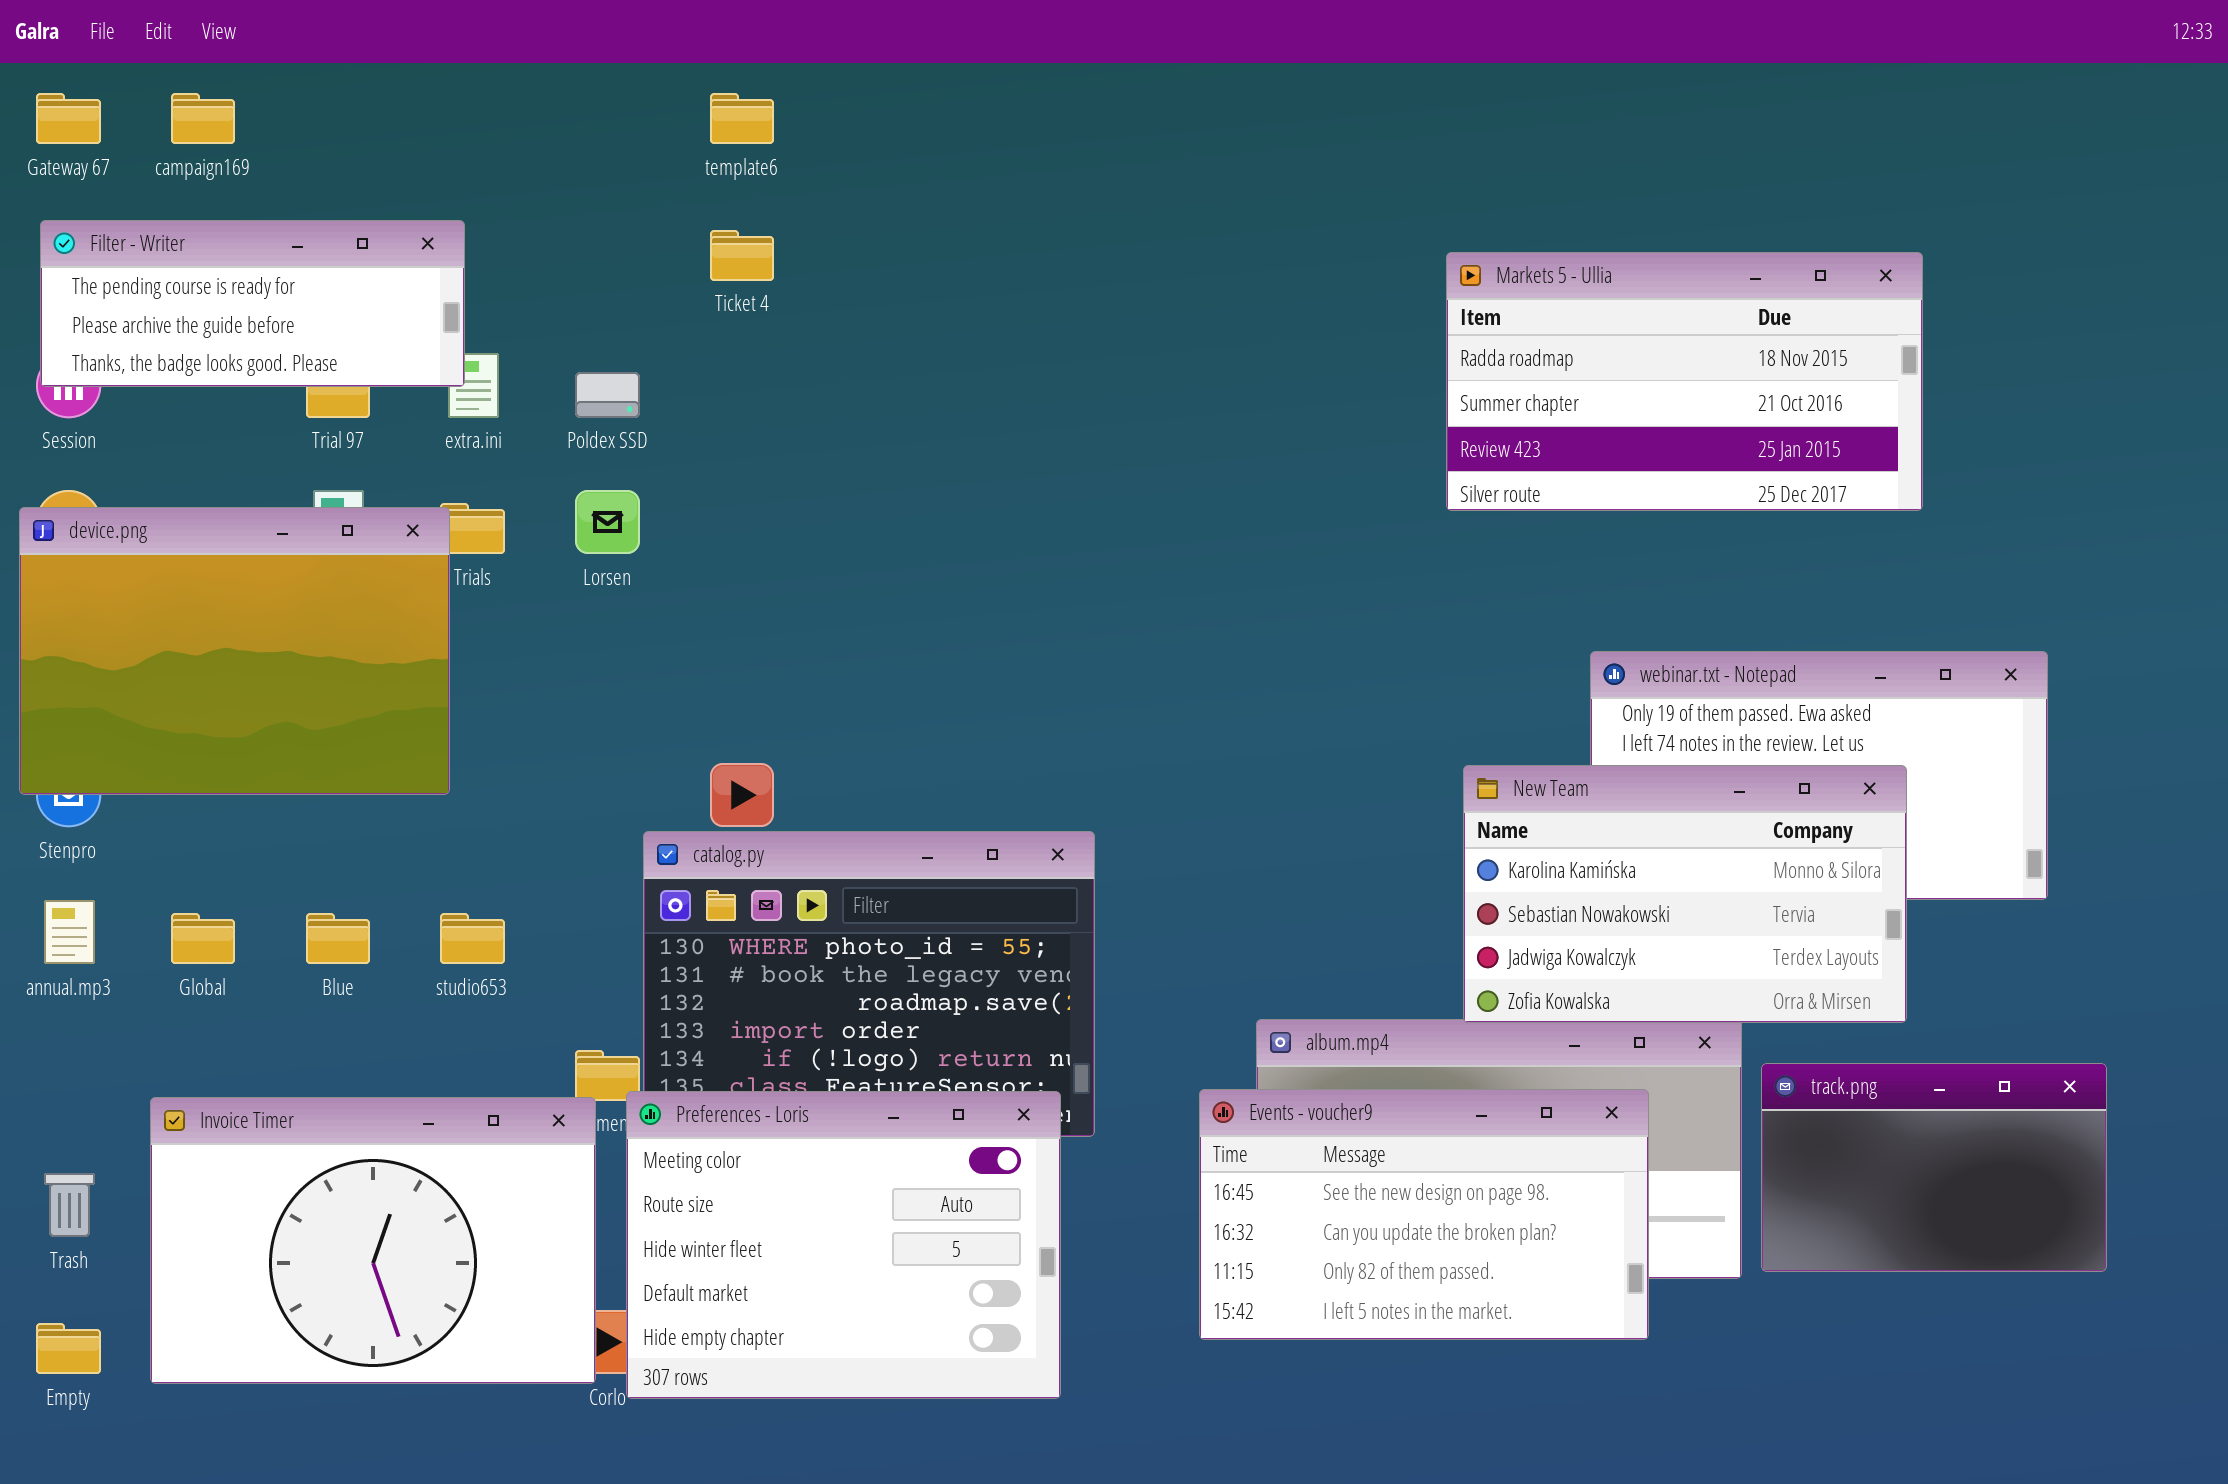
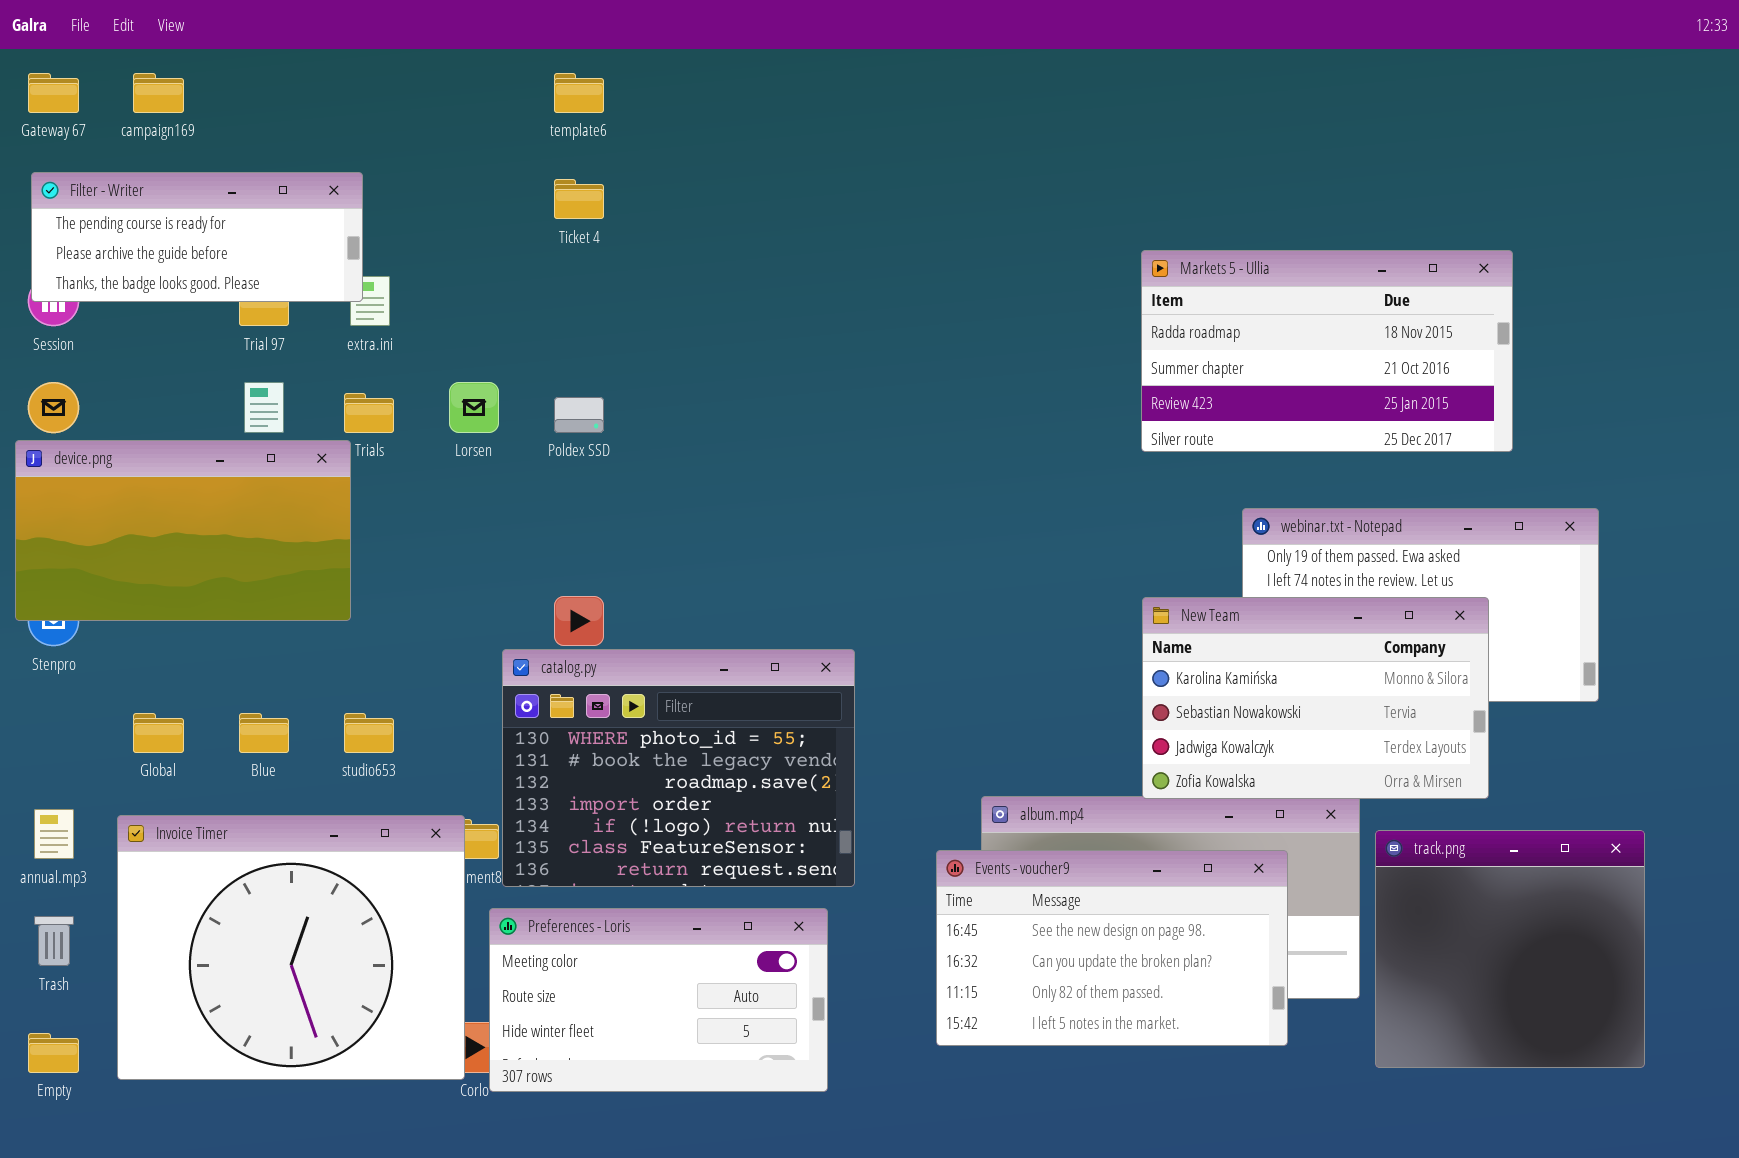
Markets 5 - Ullia: [1446,252,1923,511] -> [1141,250,1513,452], moved
Poldex SSD: [575,372,640,418] -> [554,397,604,433], moved
device.png: [19,507,450,795] -> [15,440,351,621], resized
annual.mp3: [44,900,95,964] -> [34,809,74,859], moved
track.png: [1761,1063,2107,1272] -> [1375,830,1645,1068], resized
Preferences - Loris: [626,1091,1061,1399] -> [489,908,828,1092], resized
Invoice Timer: [150,1097,596,1384] -> [117,815,465,1080], resized

